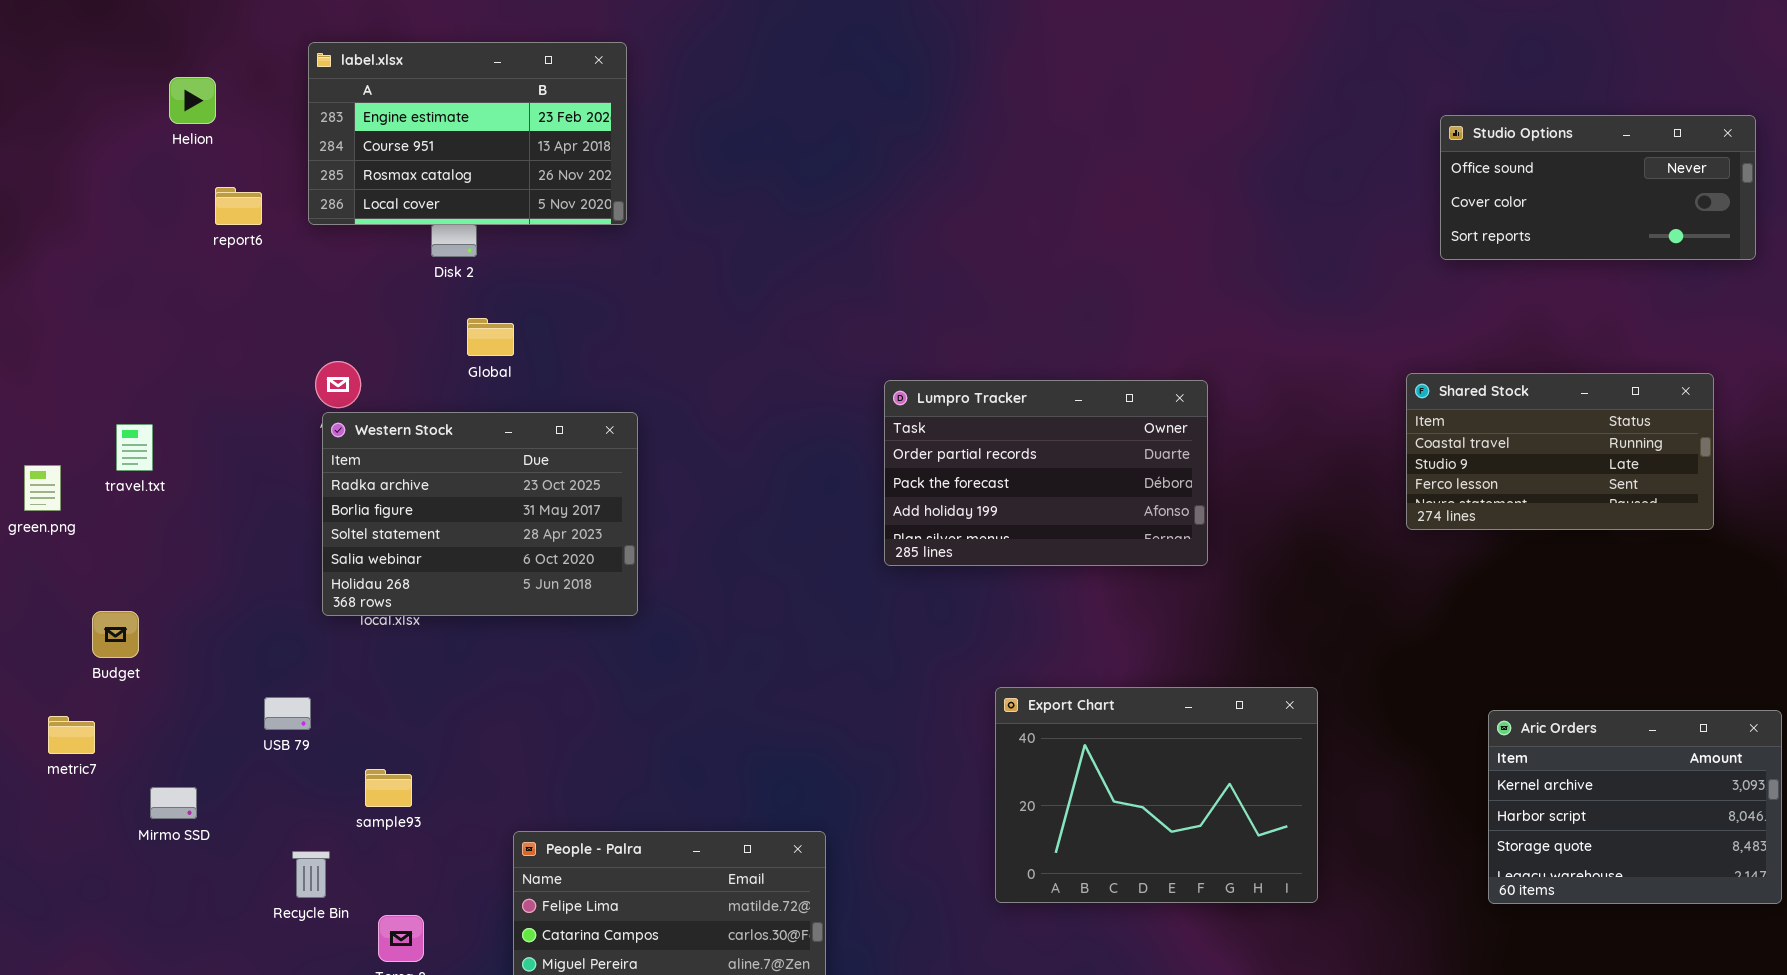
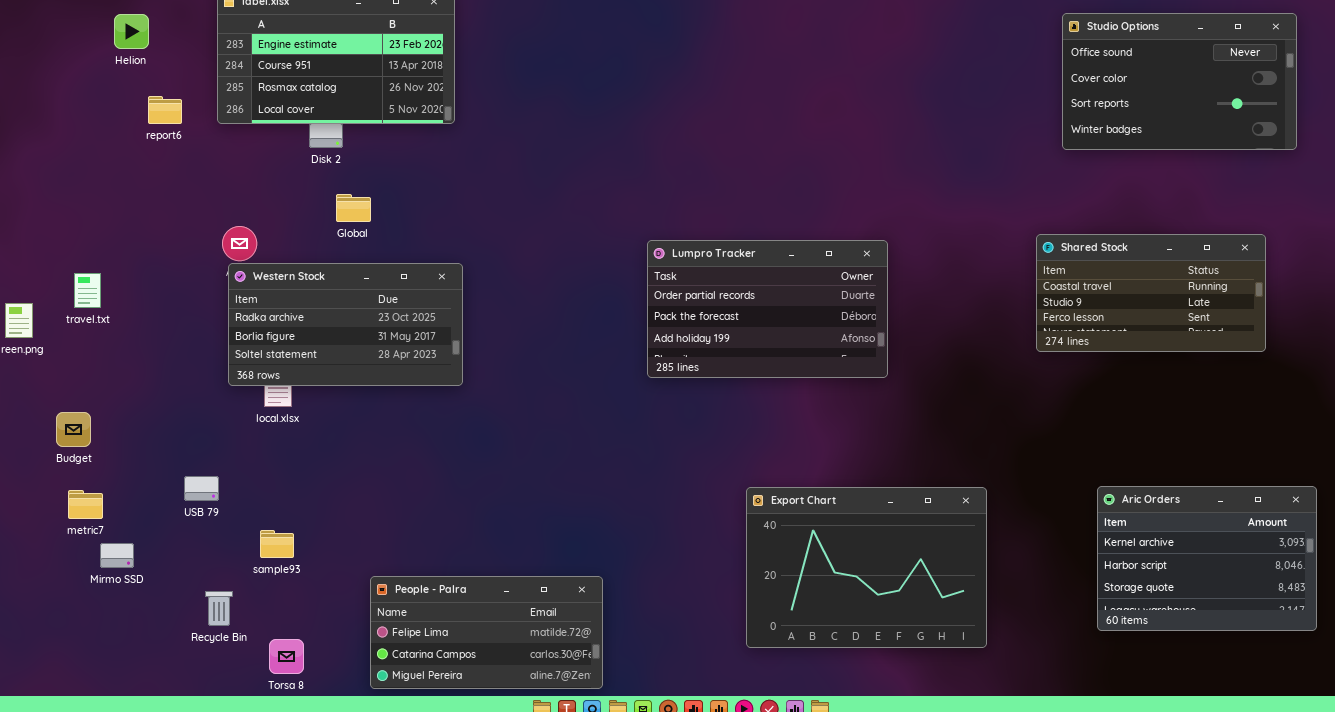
Studio Options: [1440,115,1756,260] -> [1062,13,1297,150], resized
Western Stock: [322,412,638,616] -> [228,263,463,386], resized
Export Chart: [995,687,1318,903] -> [746,487,987,648], moved
metric7: [48,716,95,754] -> [68,490,103,519], moved

